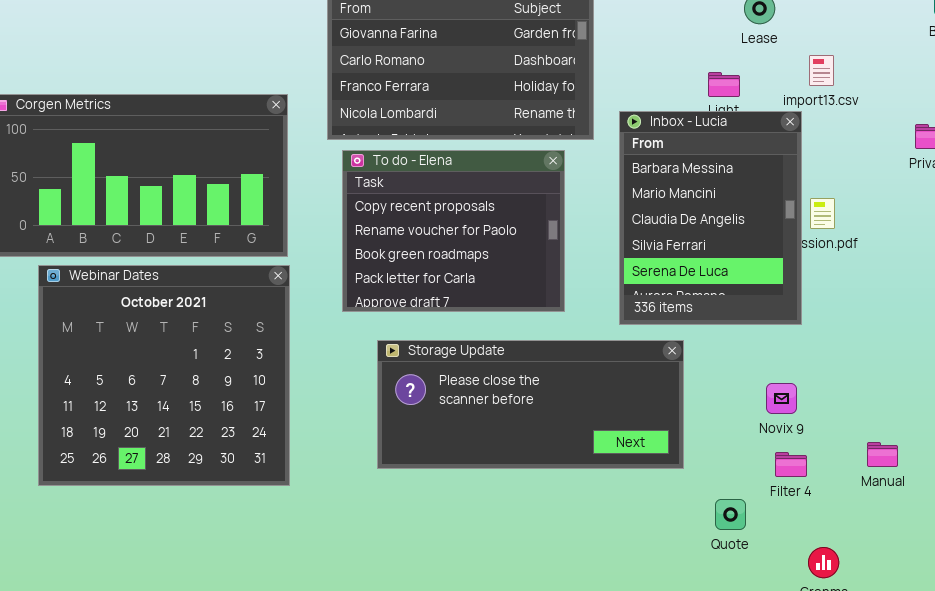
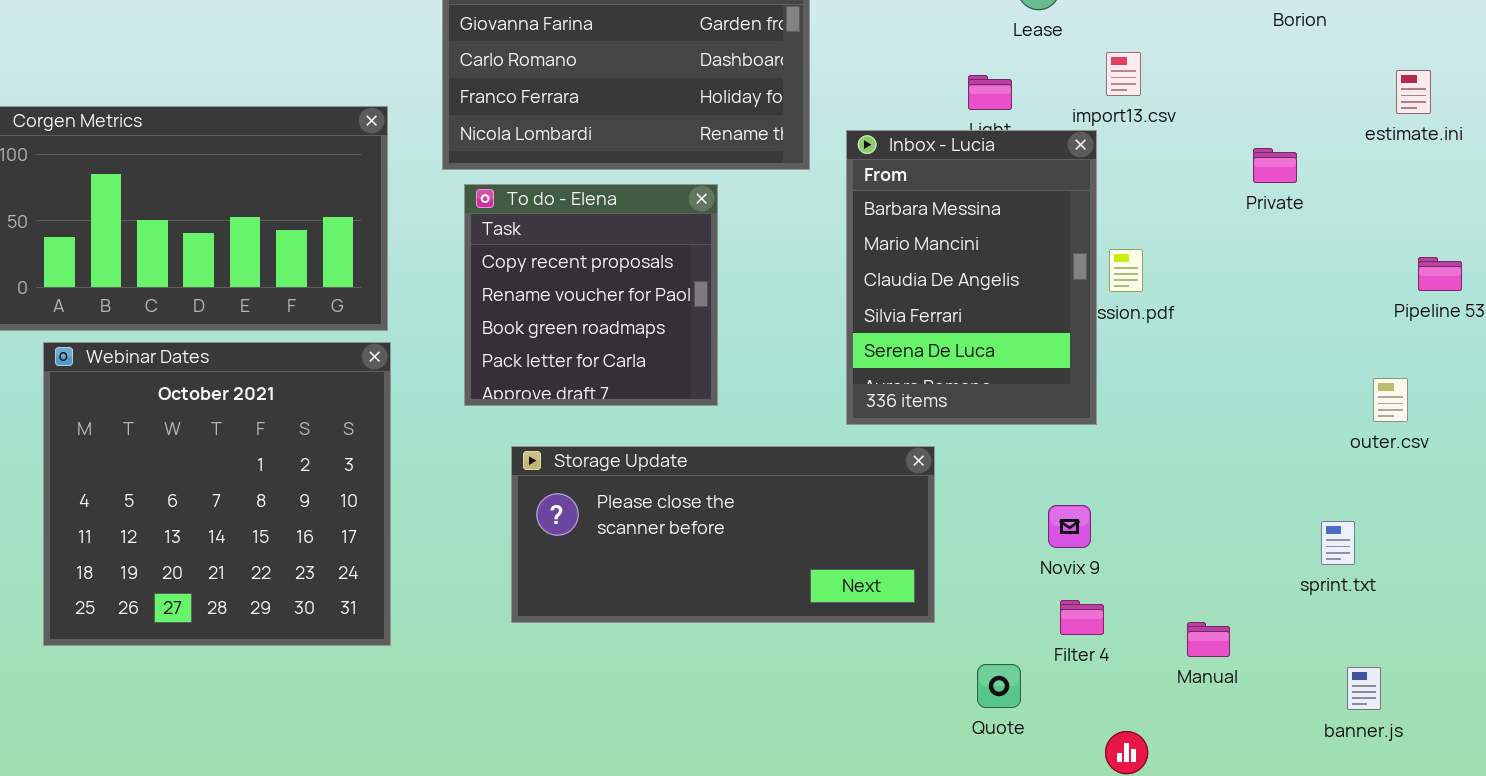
To do - Elena: [342,150,565,312] -> [464,184,718,406], resized
Manual: [867,442,898,467] -> [1187,622,1230,657], moved

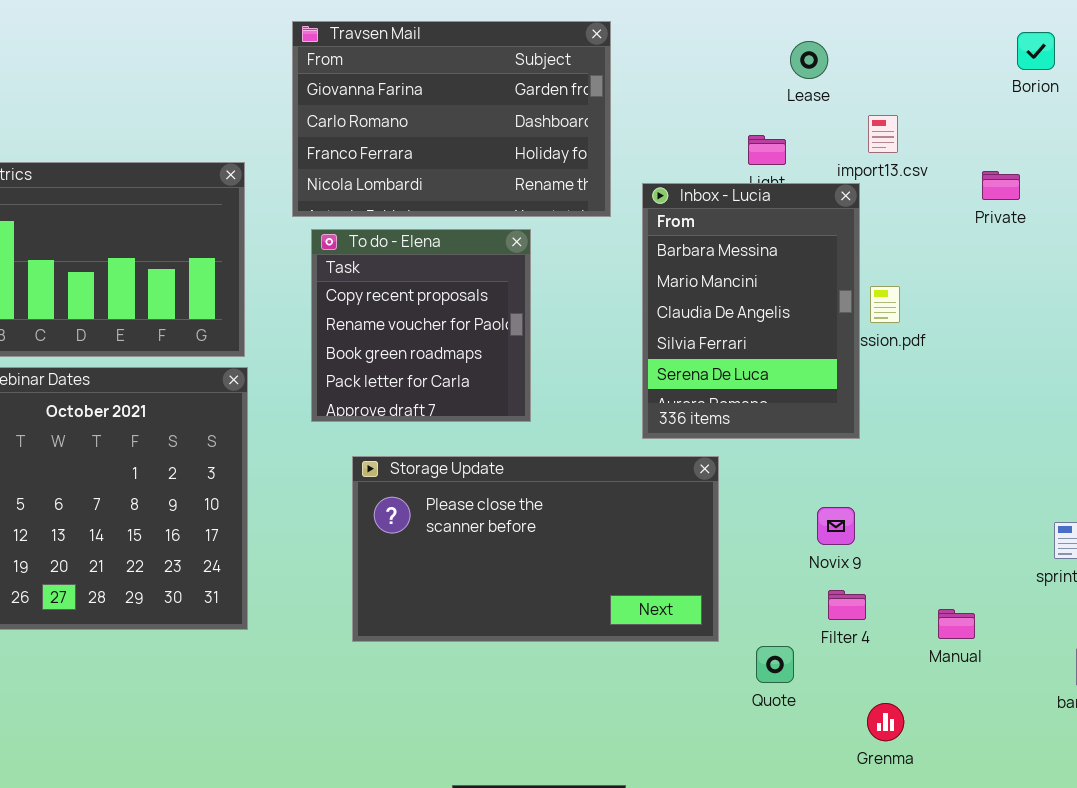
Private: [1253,148,1297,183] -> [982,171,1020,200], moved
Storage Update: [511,446,935,623] -> [352,456,719,642], resized

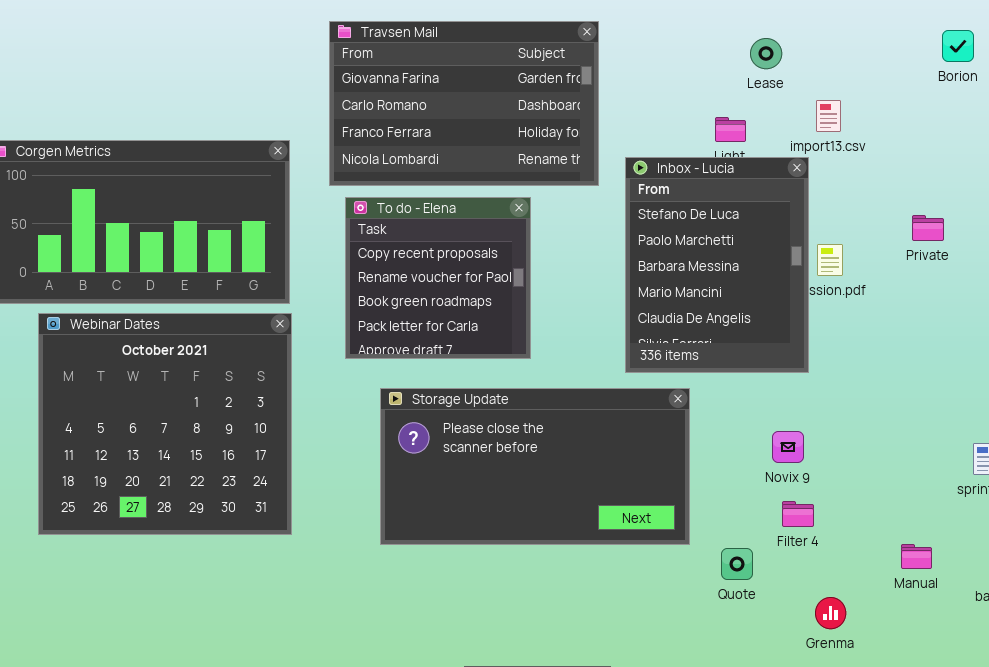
Private: [982,171,1020,200] -> [912,215,944,241], moved
Inbox - Lucia: [642,183,860,439] -> [625,157,809,373], scrolled up 2 rows
Manual: [938,609,975,639] -> [901,544,932,569], moved

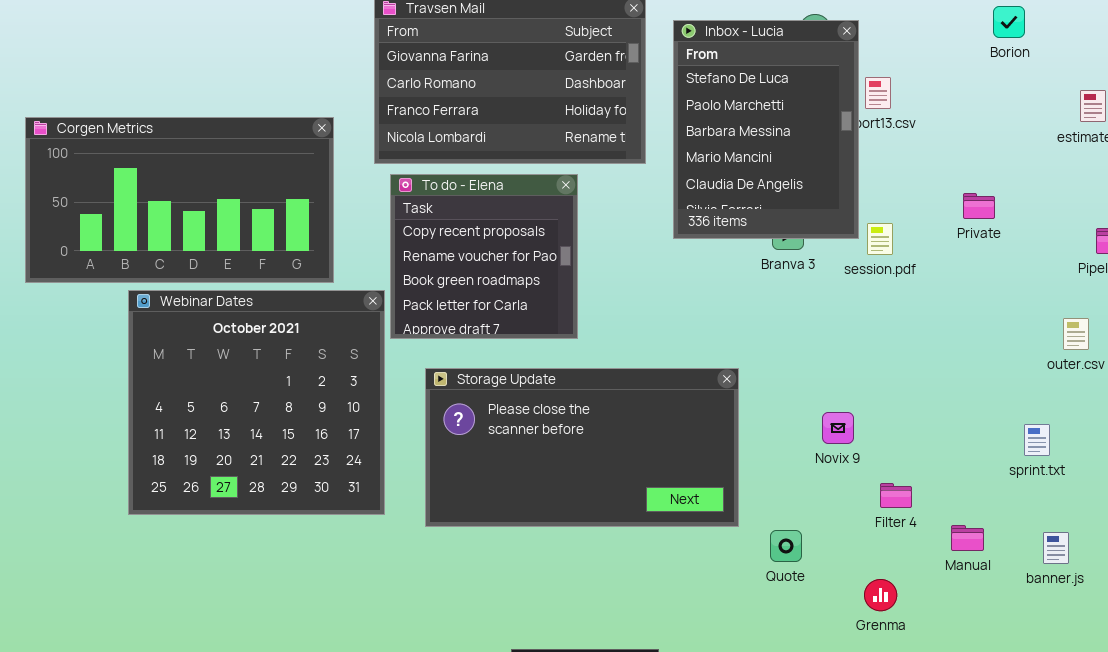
Inbox - Lucia: [625,157,809,373] -> [673,20,859,239], moved
Webinar Dates: [38,313,292,535] -> [128,290,385,515], moved
Filter 4: [782,501,814,527] -> [880,483,912,508], moved

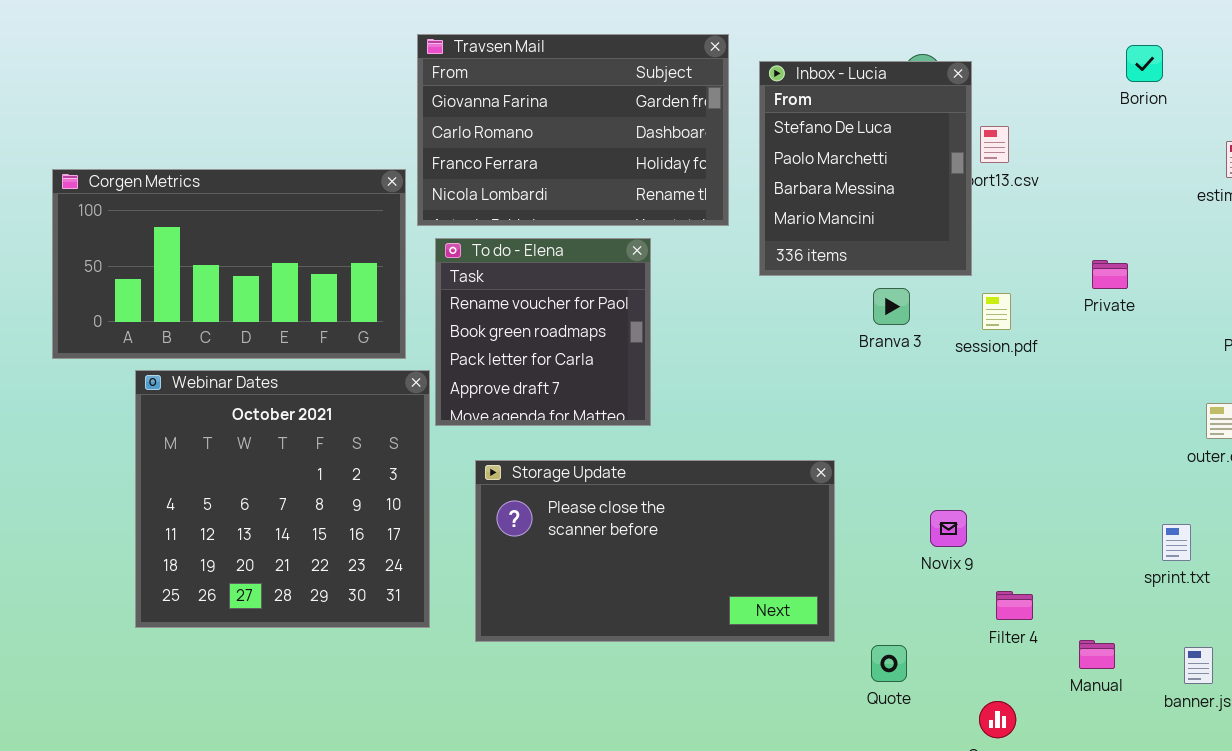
Inbox - Lucia: [673,20,859,239] -> [759,61,972,276], resized
Corgen Metrics: [25,117,334,283] -> [52,169,406,359], moved
To do - Elena: [390,174,578,339] -> [435,238,651,426], scrolled down 1 row

